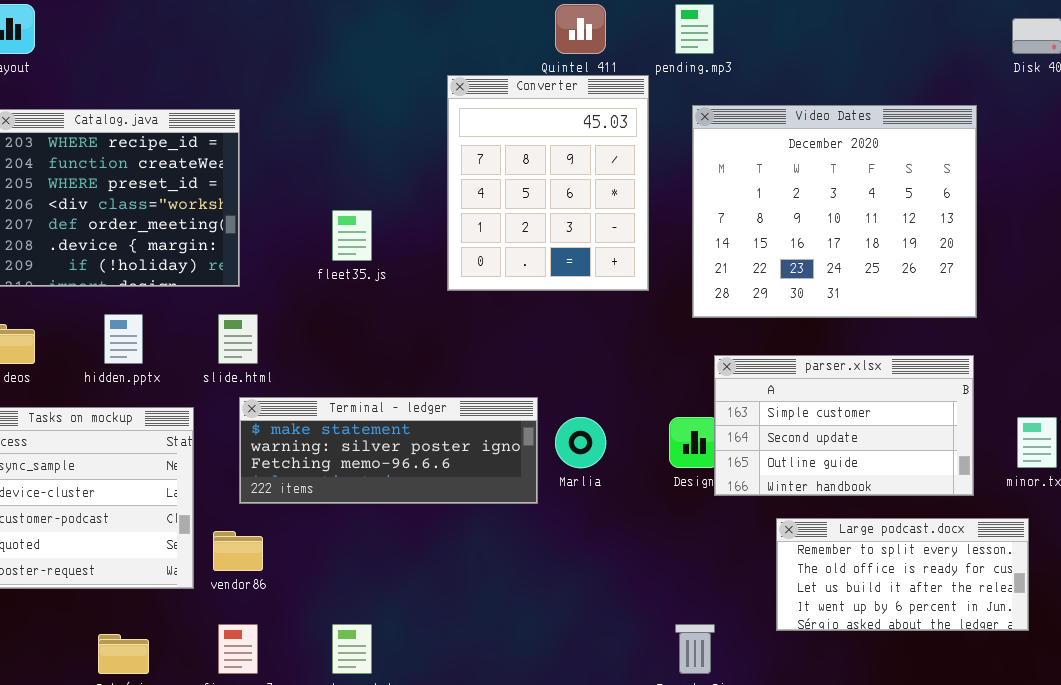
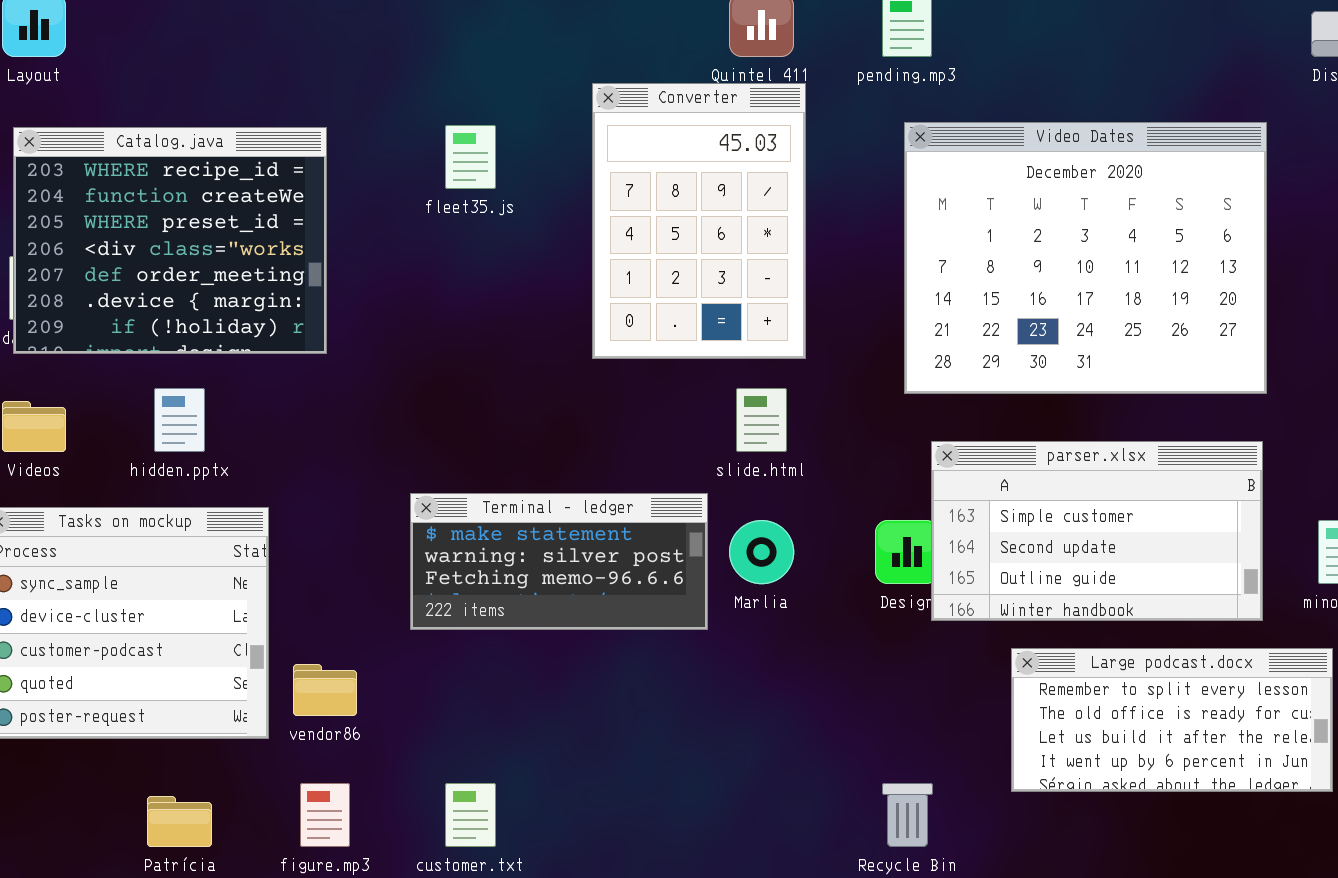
Converter: [447,75,649,291] -> [592,83,806,359], resized
fleet35.js: [332,210,372,261] -> [445,125,496,189], moved
slide.html: [218,314,258,364] -> [736,388,787,452], moved
Terminal - ledger: [239,397,538,504] -> [410,493,708,630], resized

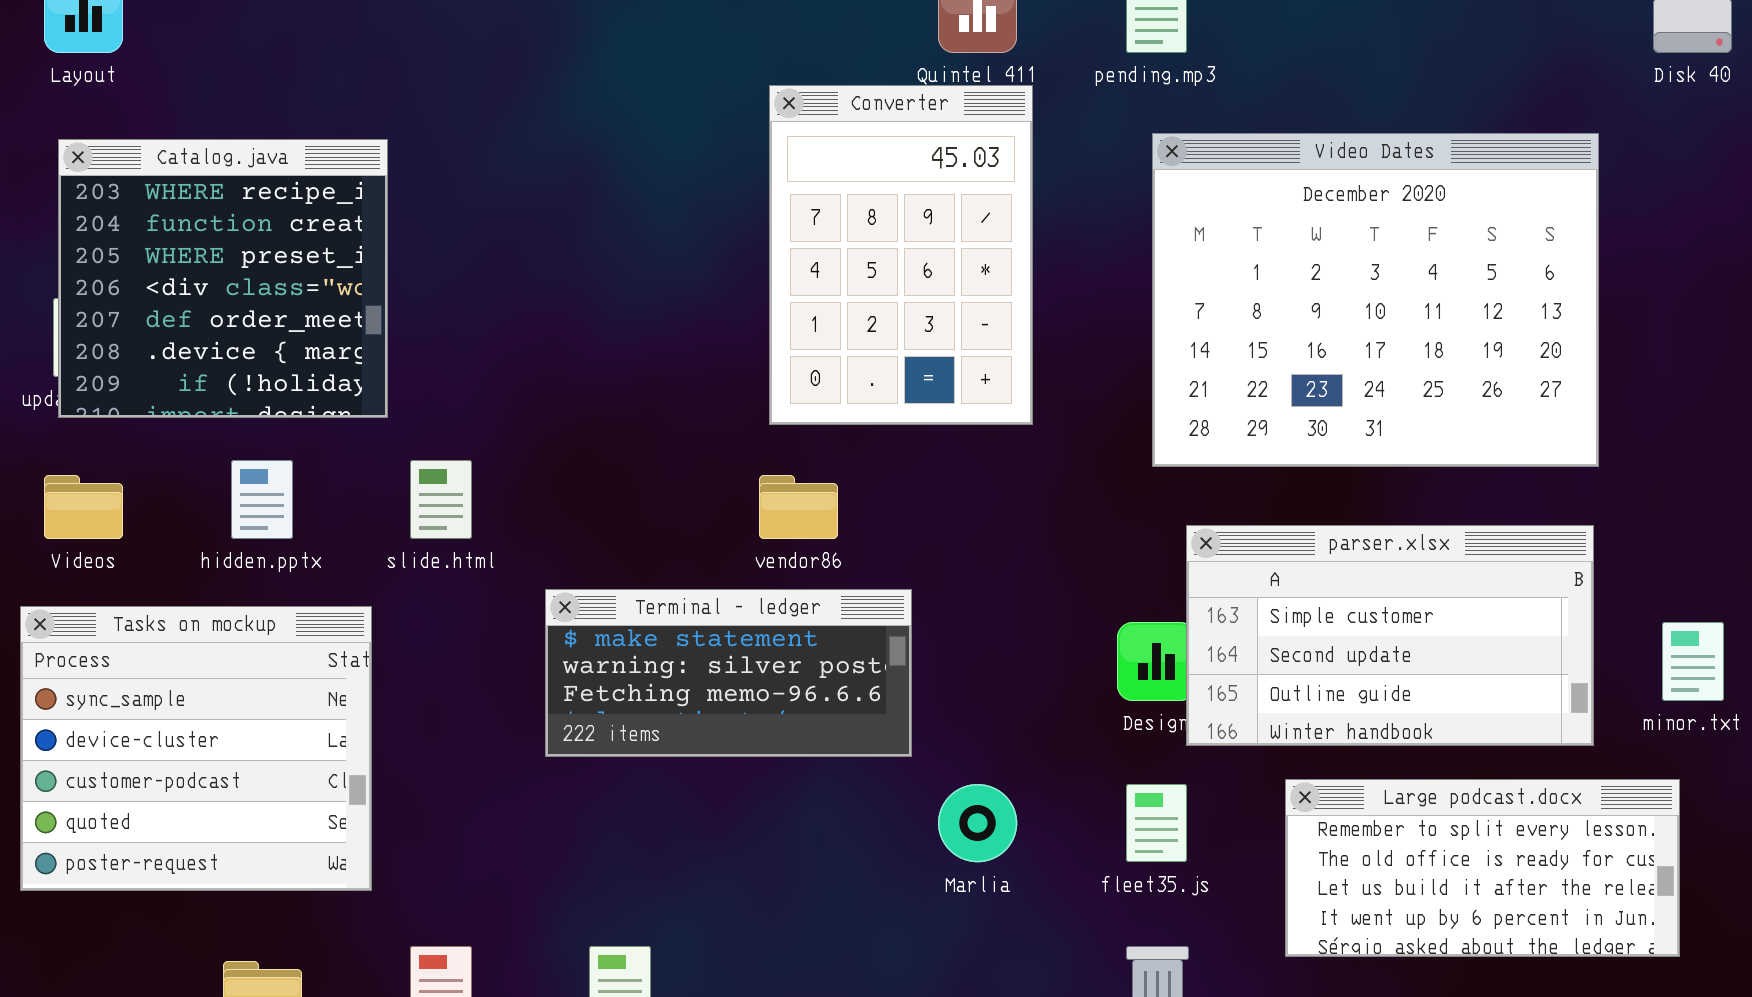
fleet35.js: [445,125,496,189] -> [1126,784,1187,862], moved
Catalog.java: [13,127,327,354] -> [58,139,388,418], resized
slide.html: [736,388,787,452] -> [410,460,472,539], moved
Marlia: [729,520,794,584] -> [938,784,1017,862], moved
vendor86: [293,664,357,716] -> [759,475,838,539], moved

